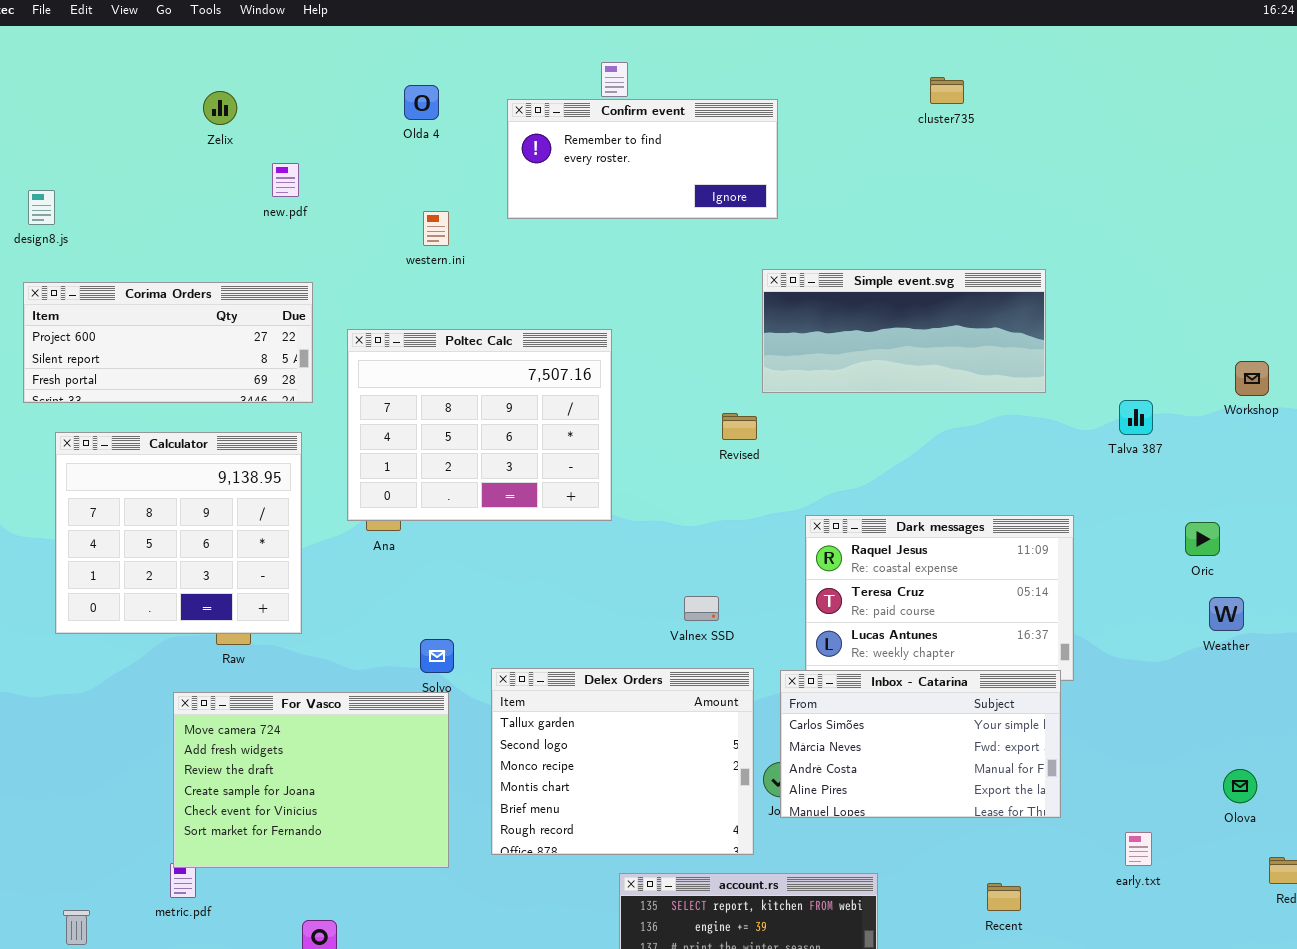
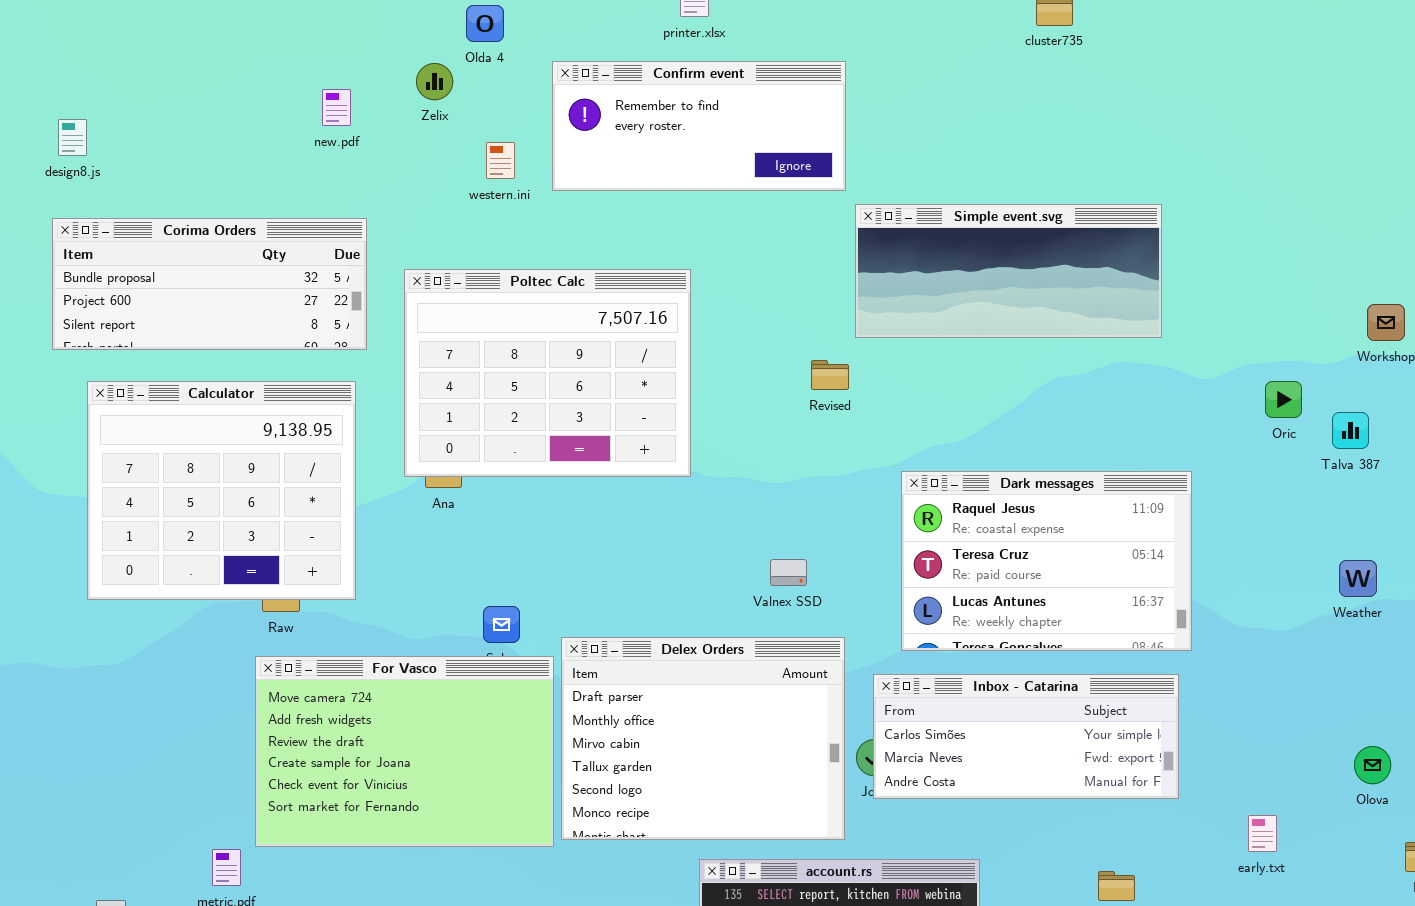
Zelix: [203,91,237,125] -> [416,63,453,100], moved
Confirm event: [507,99,778,219] -> [552,61,846,191], moved
Corima Orders: [23,282,313,403] -> [52,218,367,350], scrolled up 1 row
Talva 387: [1119,400,1153,435] -> [1332,412,1369,449], moved
Oric: [1185,522,1220,556] -> [1265,381,1302,418], moved
Delex Orders: [491,668,754,855] -> [561,637,845,840], scrolled up 3 rows
Inbox - Catarina: [780,670,1061,818] -> [873,674,1179,799], resized
For Vasco: [173,692,449,868] -> [255,656,554,847], moved

